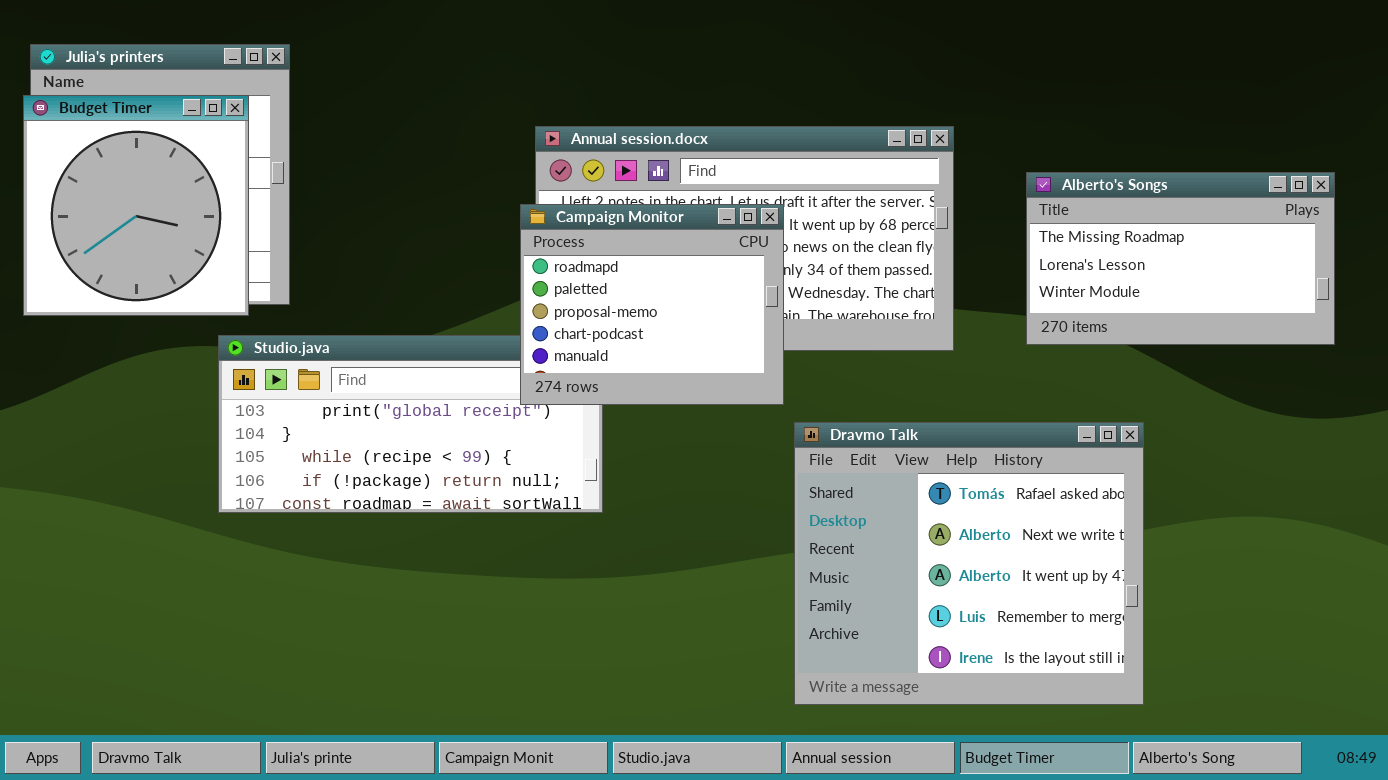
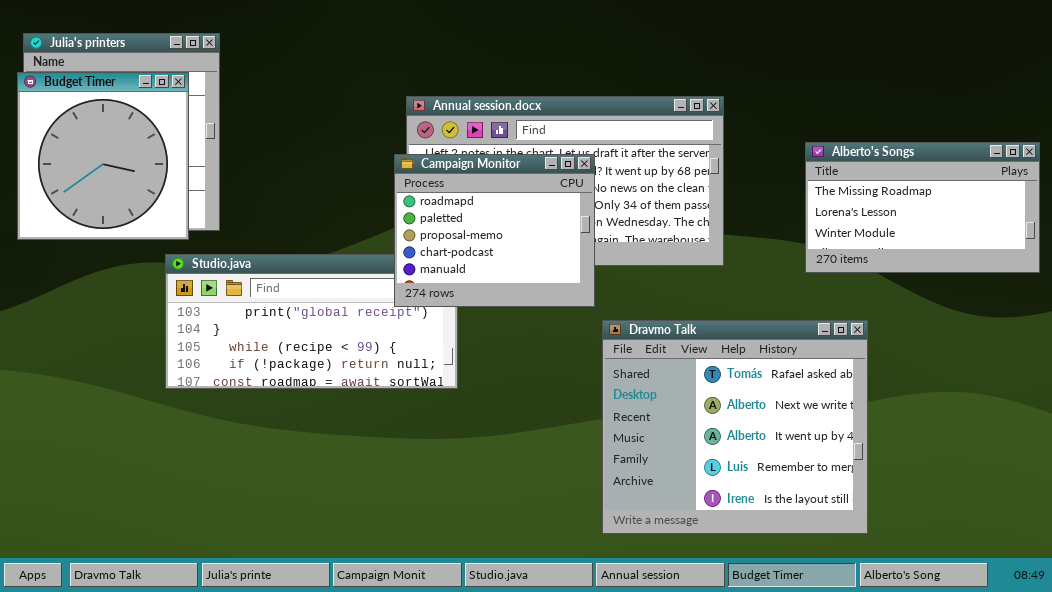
Alberto's Songs: [1026,172,1335,345] -> [805,142,1040,273], moved

